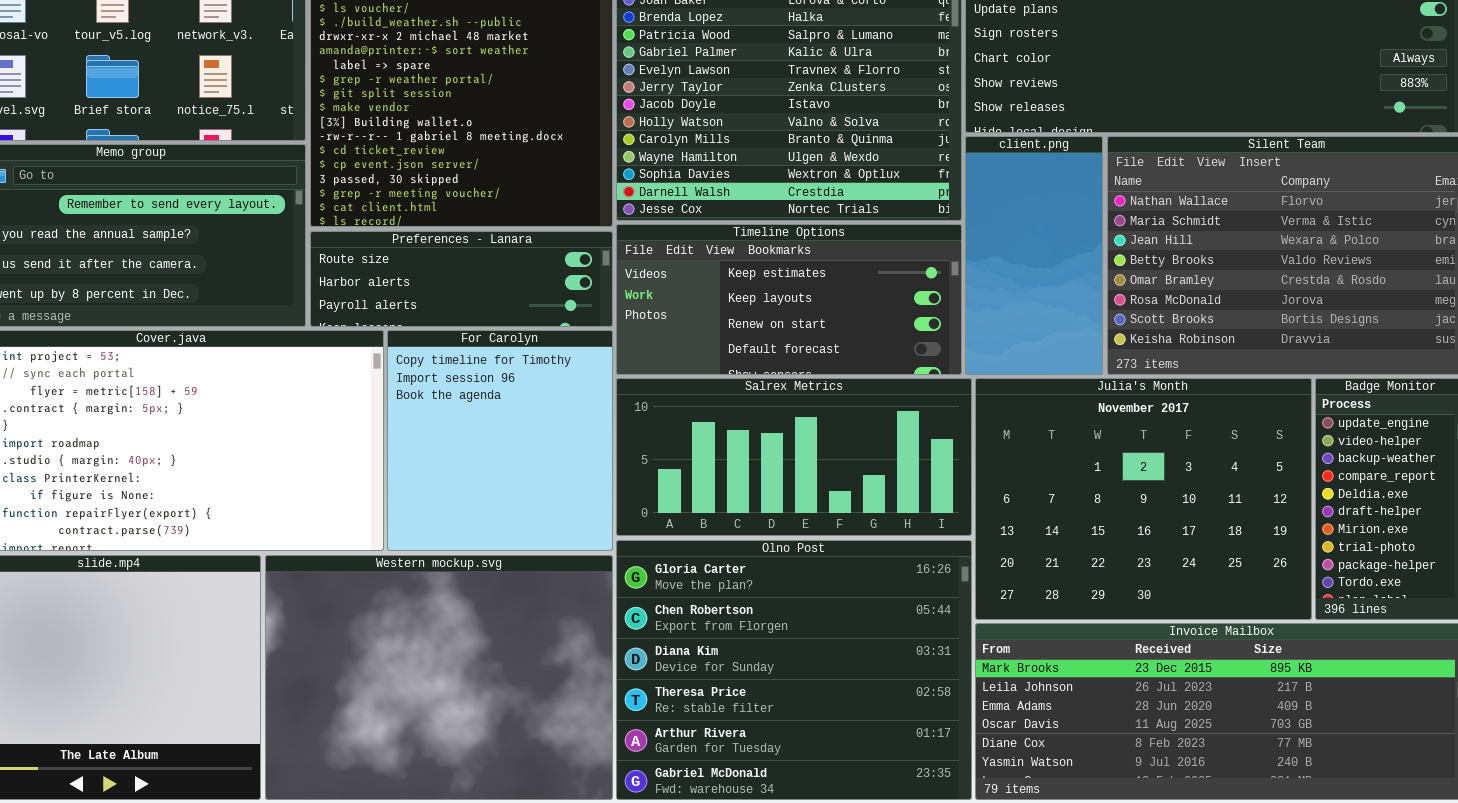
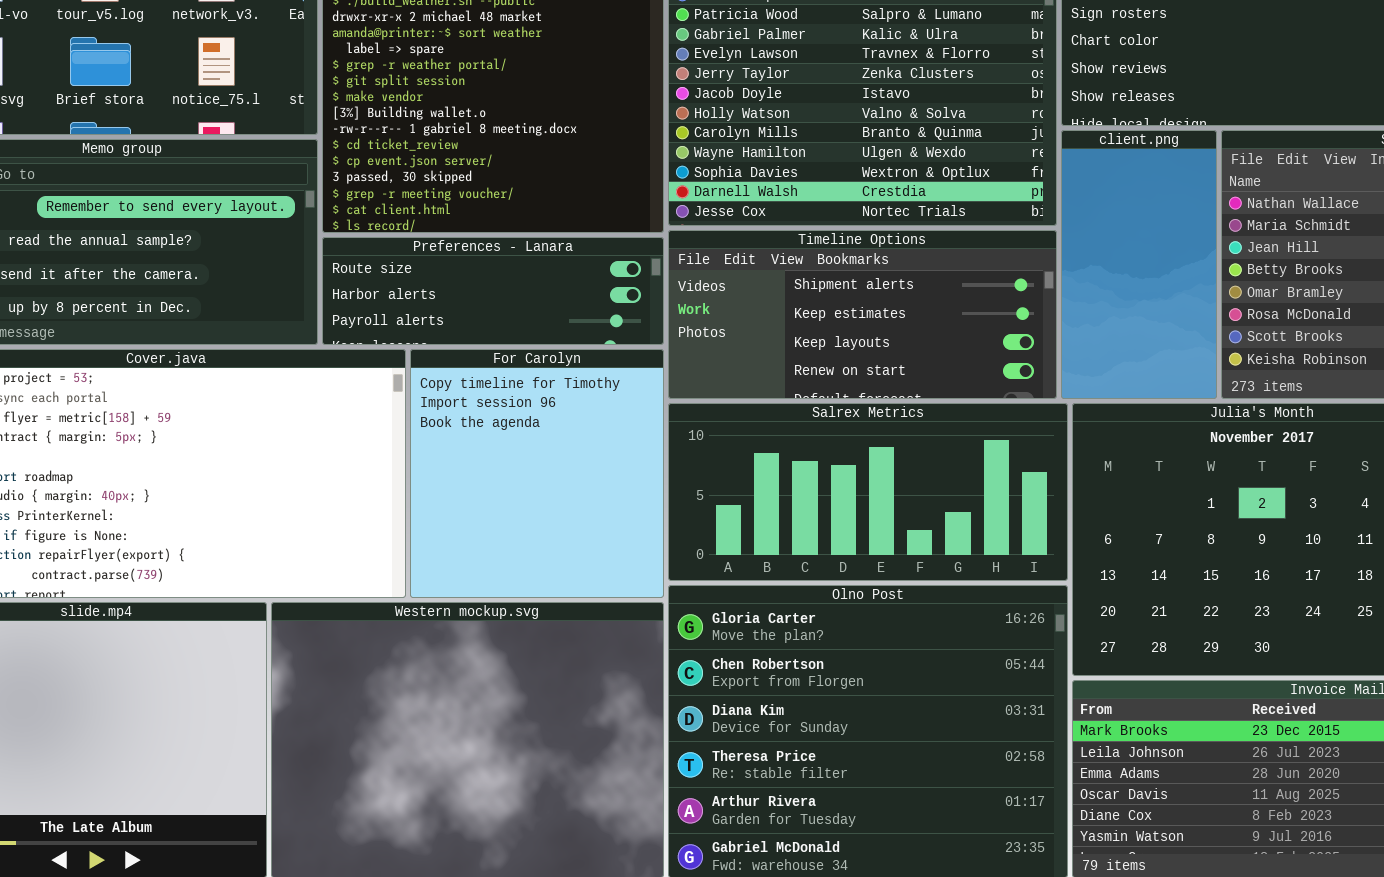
Timeline Options: [616,224,962,375] -> [668,230,1057,399], scrolled up 1 row

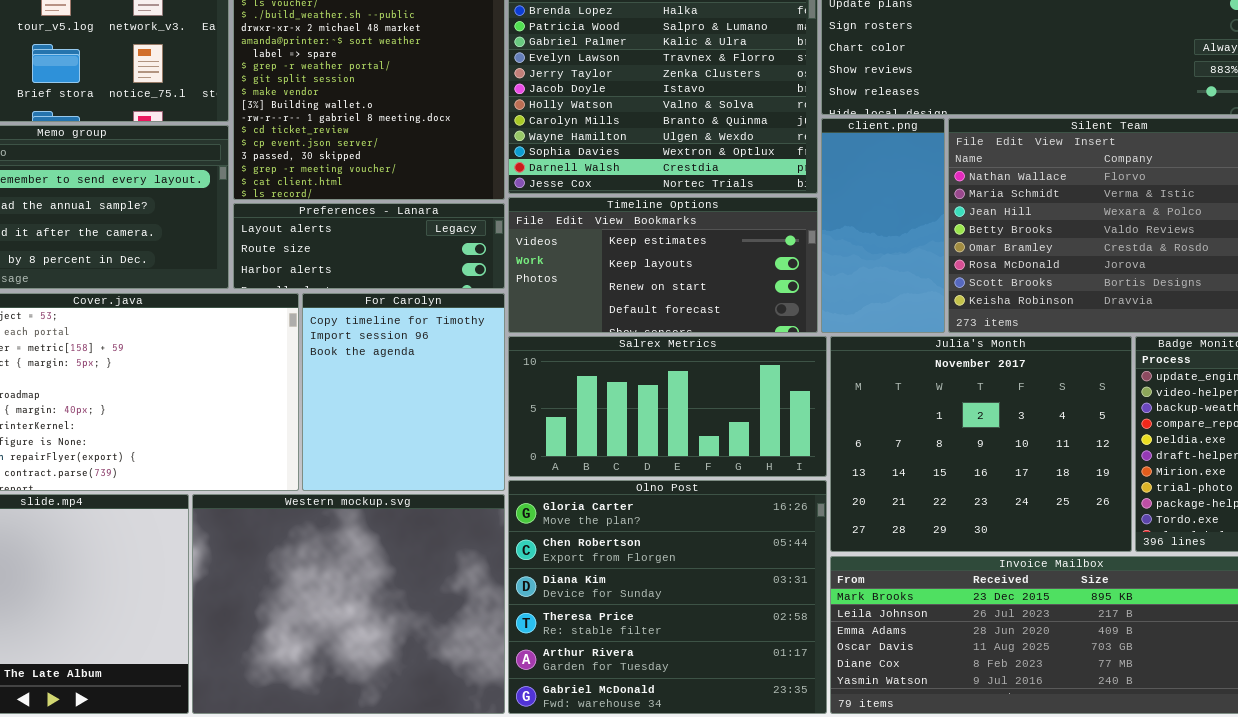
Timeline Options: [668,230,1057,399] -> [508,197,818,333], scrolled down 1 row
Preferences - Lanara: [322,237,664,345] -> [233,203,505,289], scrolled up 1 row

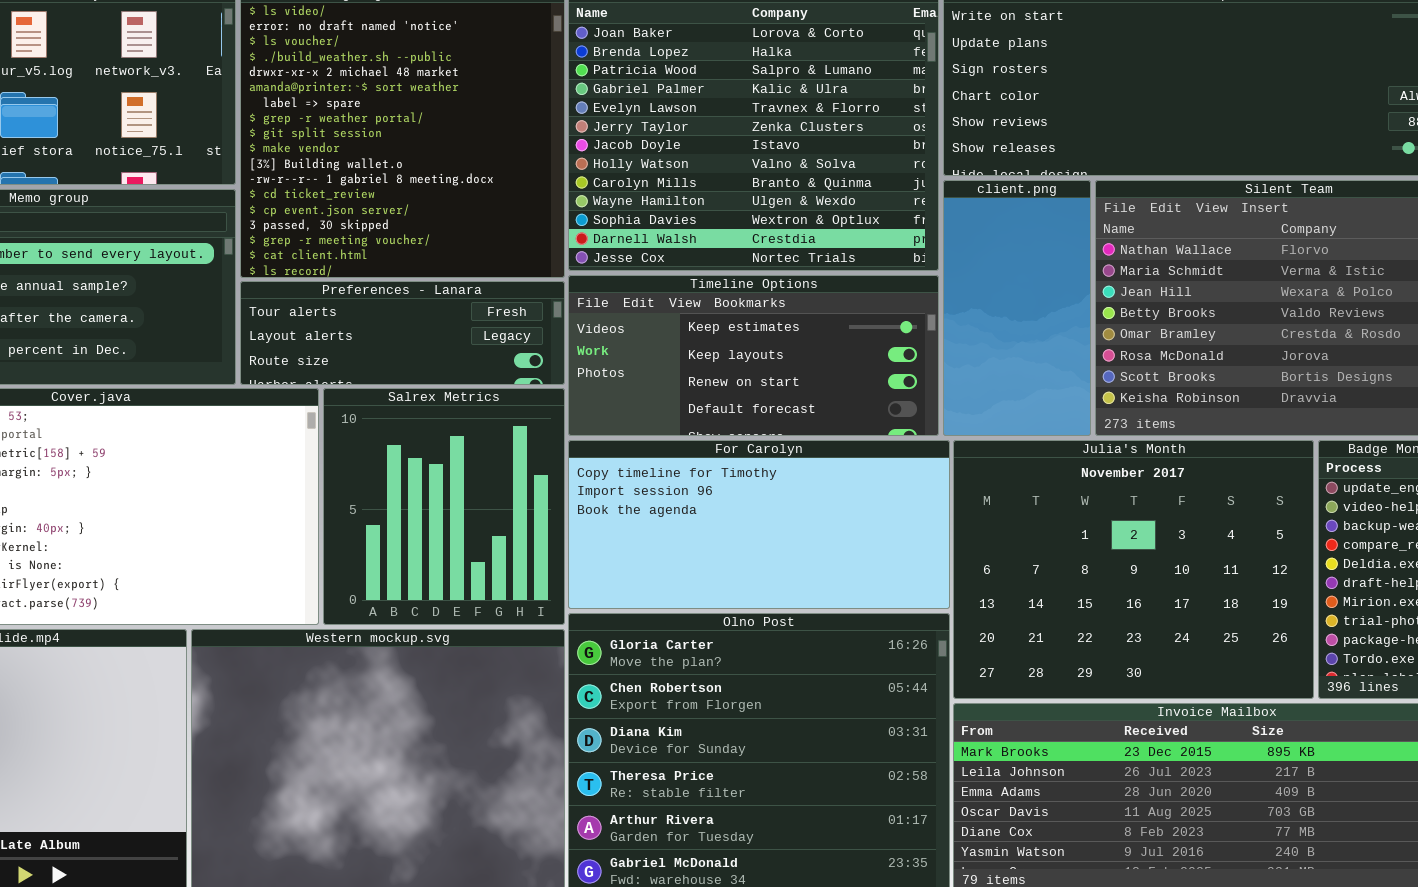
Preferences - Lanara: [233,203,505,289] -> [240,281,565,385], scrolled up 1 row
For Carolyn: [302,293,505,491] -> [568,440,950,609], moved, resized
Salrex Metrics: [508,336,827,477] -> [323,388,565,625], moved, resized

